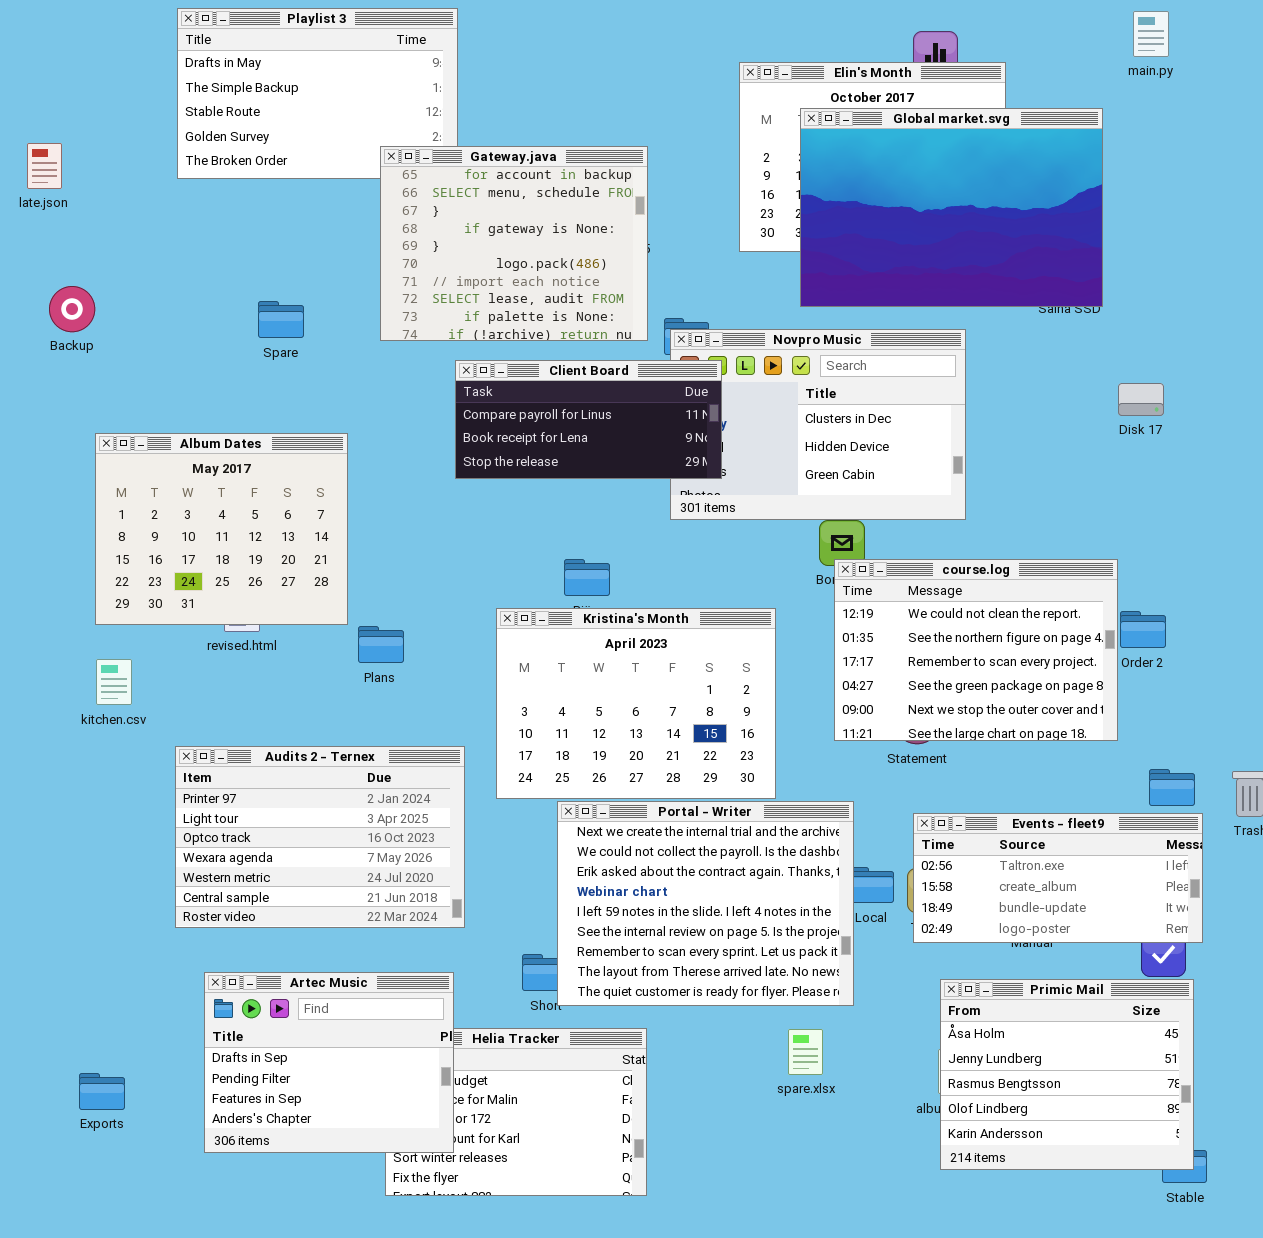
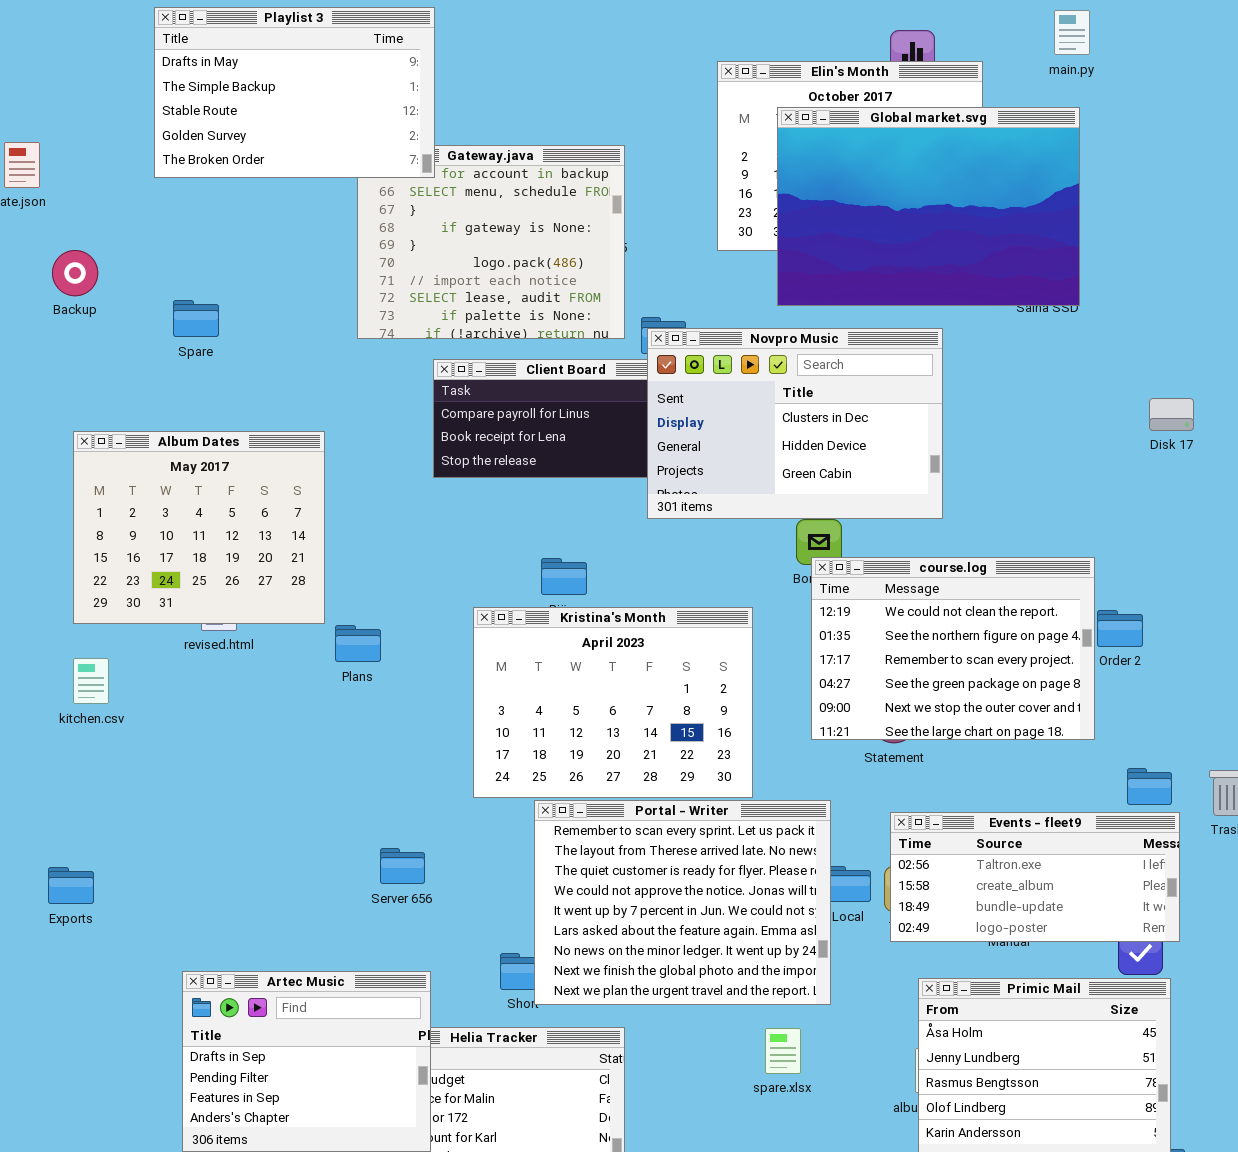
Playlist 3: [177,8,458,179] -> [154,7,435,178], raised
main.py: [1133,11,1169,57] -> [1054,10,1090,55], moved
Backup: [49,286,95,332] -> [52,250,98,296], moved
Spare: [258,301,304,338] -> [173,300,219,337], moved
Novpro Music: [670,329,966,520] -> [647,328,943,519], raised
Disk 17: [1118,383,1164,416] -> [1149,398,1194,431], moved
Audits 2 - Ternex: [175,746,465,928] -> none, closed
Portal - Writer: [557,801,854,1006] -> [534,800,831,1005], scrolled down 6 rows
Exports: [79,1073,125,1110] -> [48,867,94,904], moved

